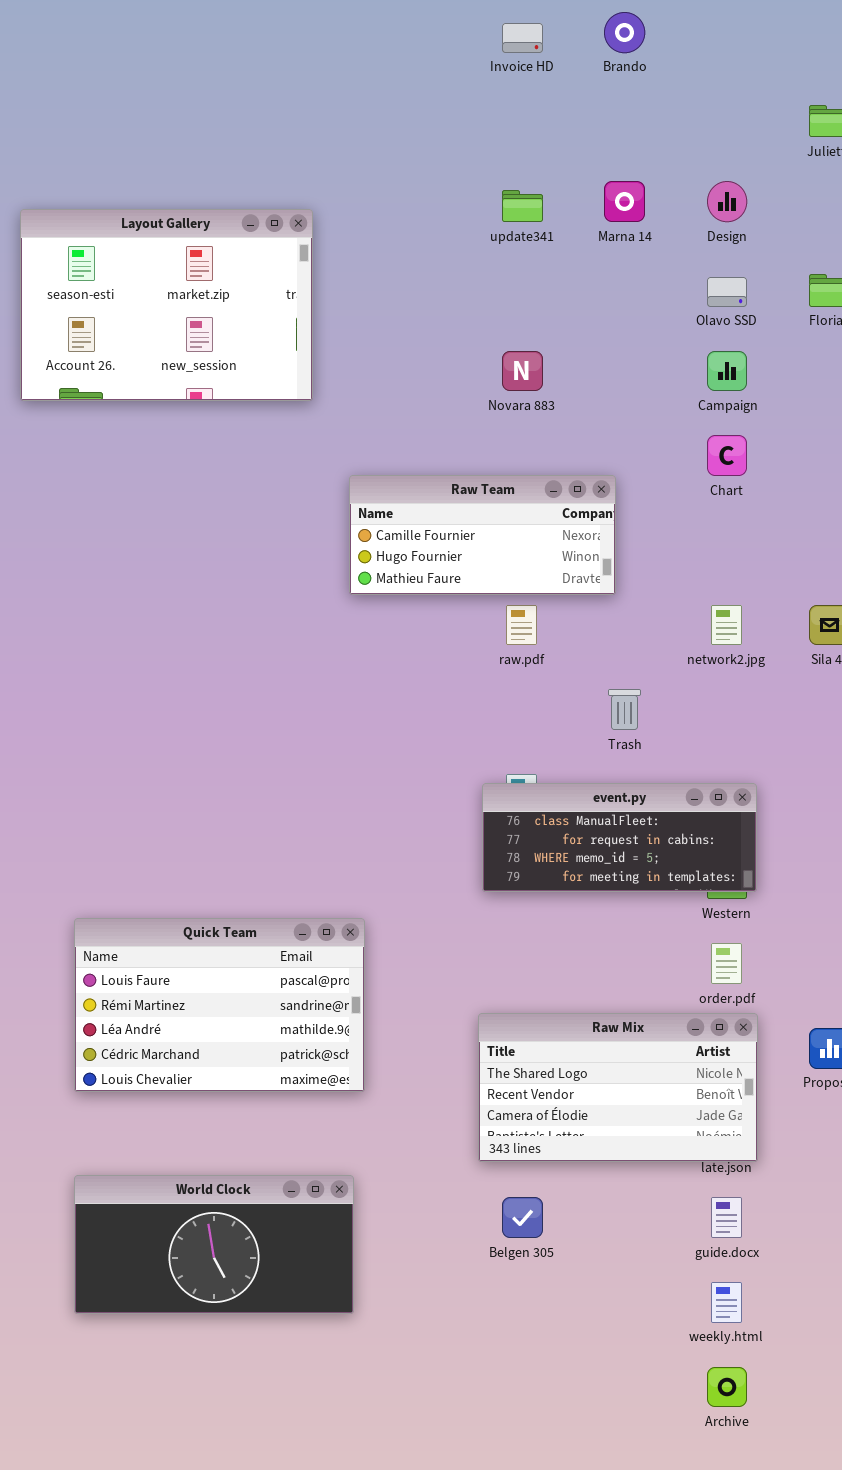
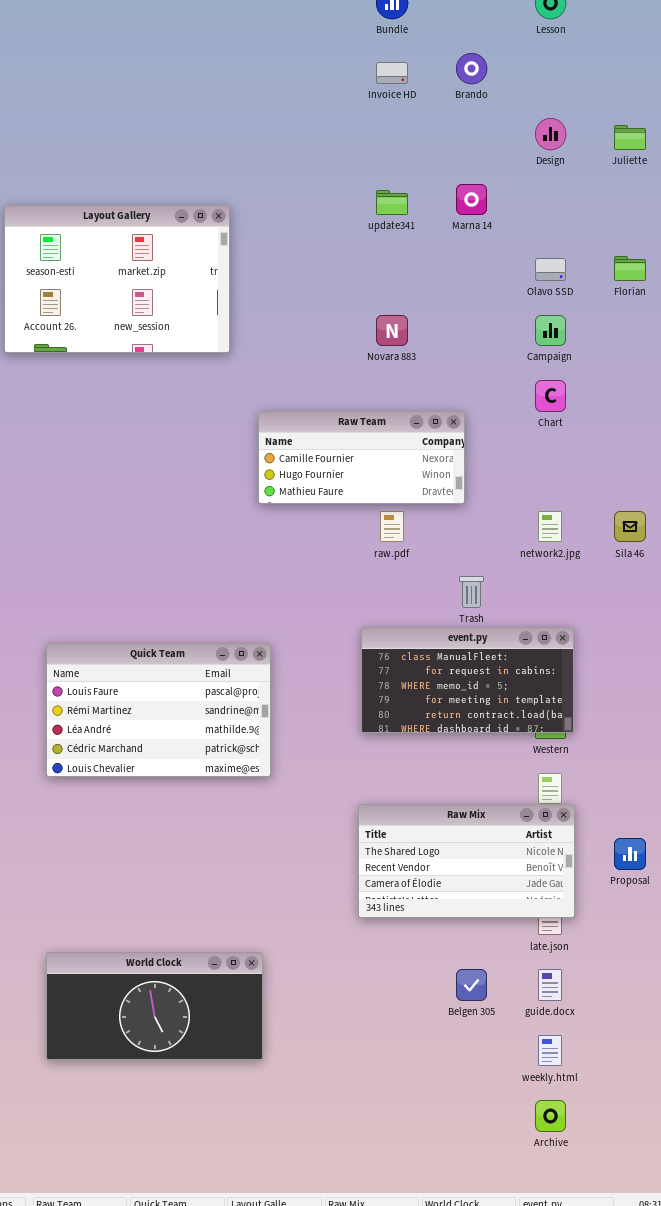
Design: [707,181,747,222] -> [535,118,566,150], moved
event.py: [482,783,757,892] -> [361,627,574,733], resized
Quick Team: [74,918,365,1092] -> [46,643,271,777], moved
Raw Mix: [478,1013,758,1162] -> [358,804,575,918], moved
Belgen 305: [502,1197,543,1238] -> [456,969,487,1001], moved

